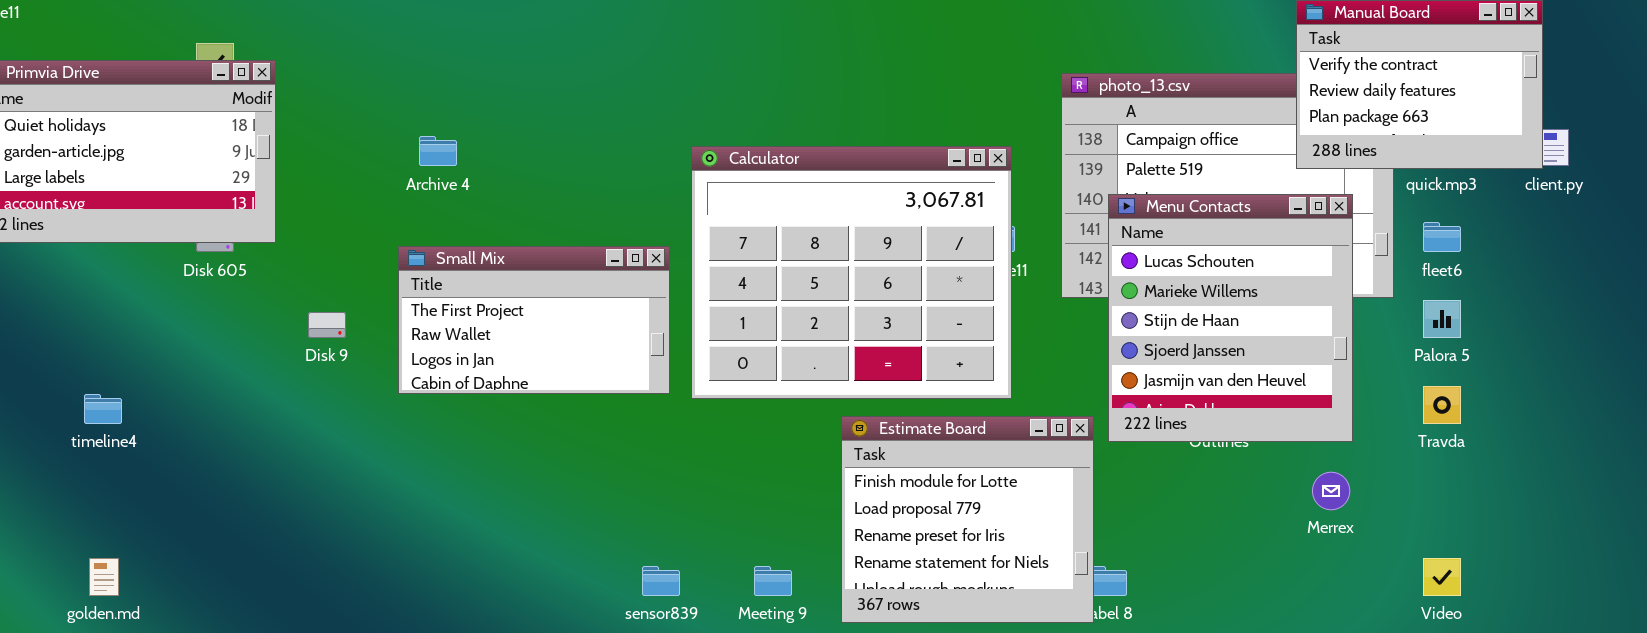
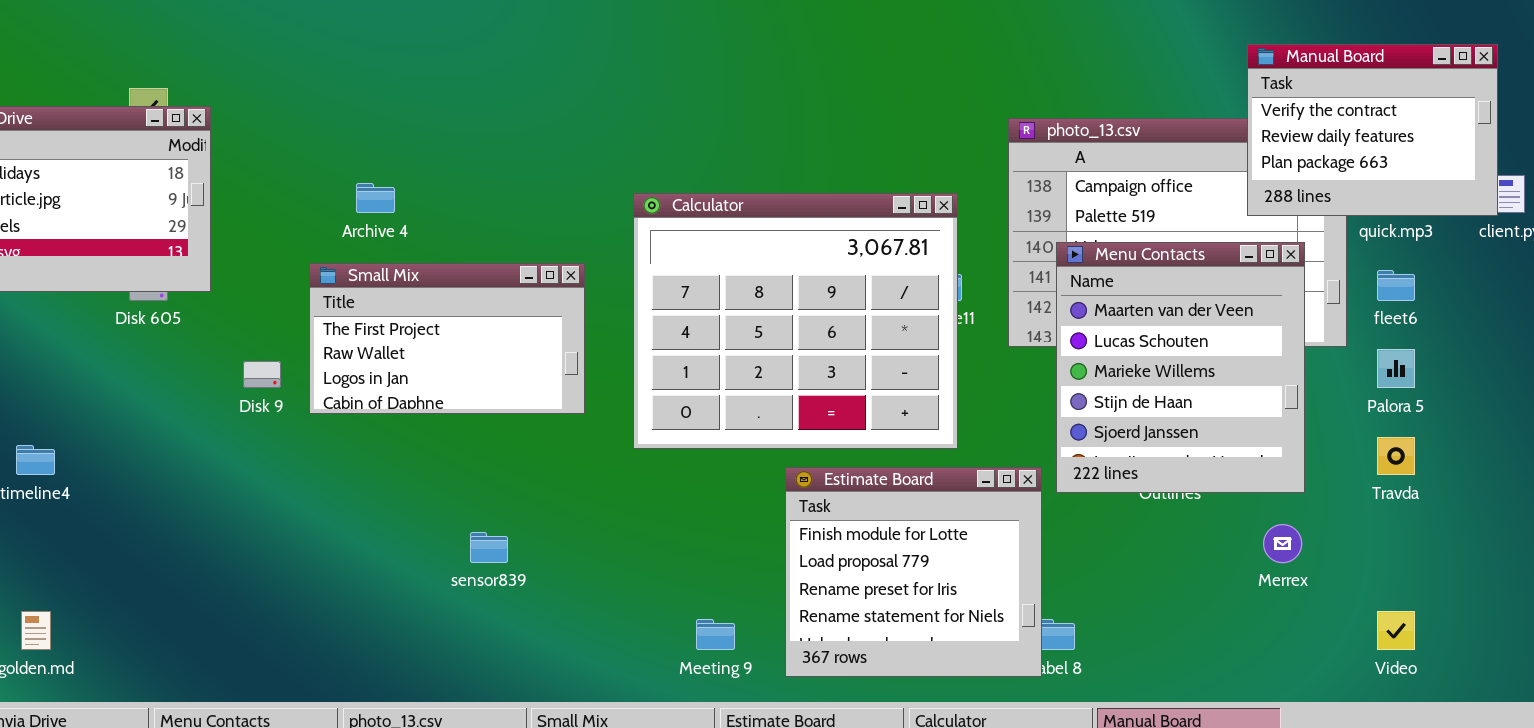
Menu Contacts: [1108,194,1353,442] -> [1056,242,1305,493], scrolled up 1 row
Small Mix: [398,246,670,394] -> [309,263,585,414], moved
sensor839: [642,566,680,596] -> [470,532,508,563], moved

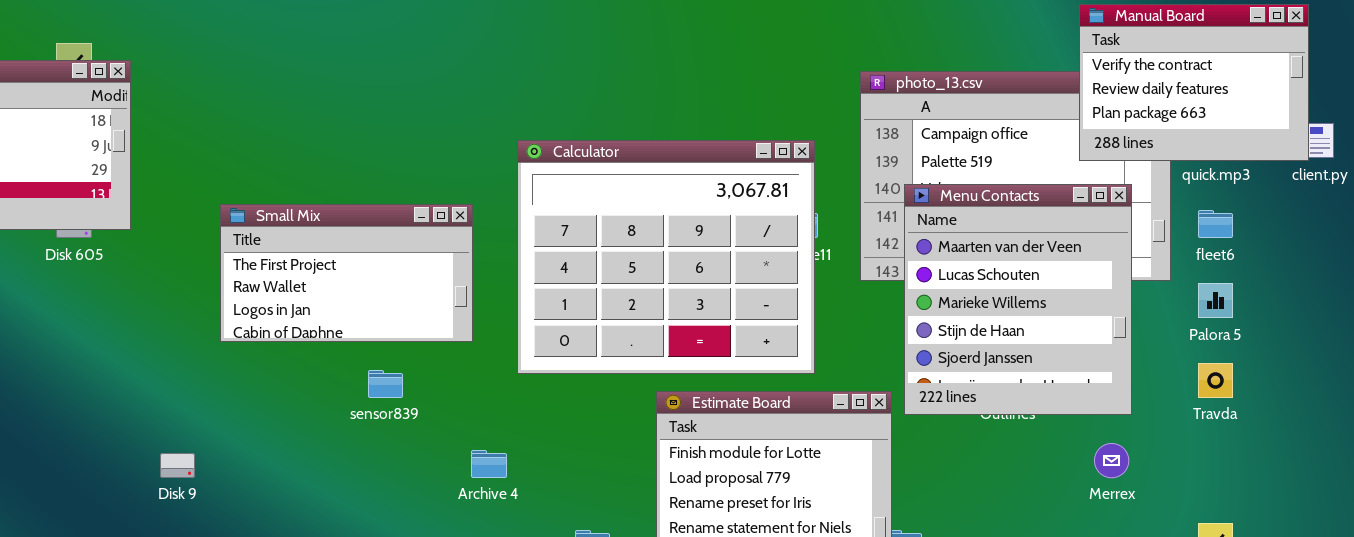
Archive 4: [356,183,395,213] -> [471,450,507,478], moved
Disk 9: [243,361,281,388] -> [160,453,195,478], moved
sensor839: [470,532,508,563] -> [368,370,403,398], moved

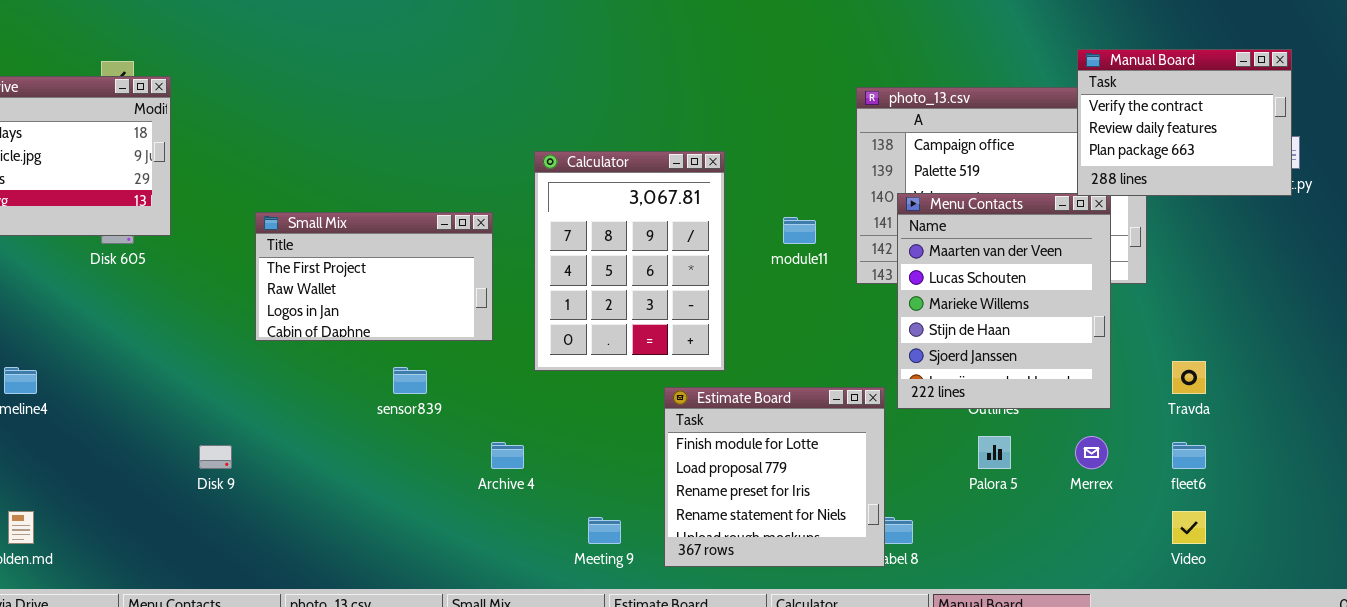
Manual Board: [1079,4,1309,161] -> [1077,49,1292,196], moved
Calculator: [517,140,815,374] -> [534,151,725,371], resized
fleet6: [1198,210,1233,238] -> [1172,442,1206,469], moved
Palora 5: [1198,283,1233,318] -> [978,436,1011,469], moved

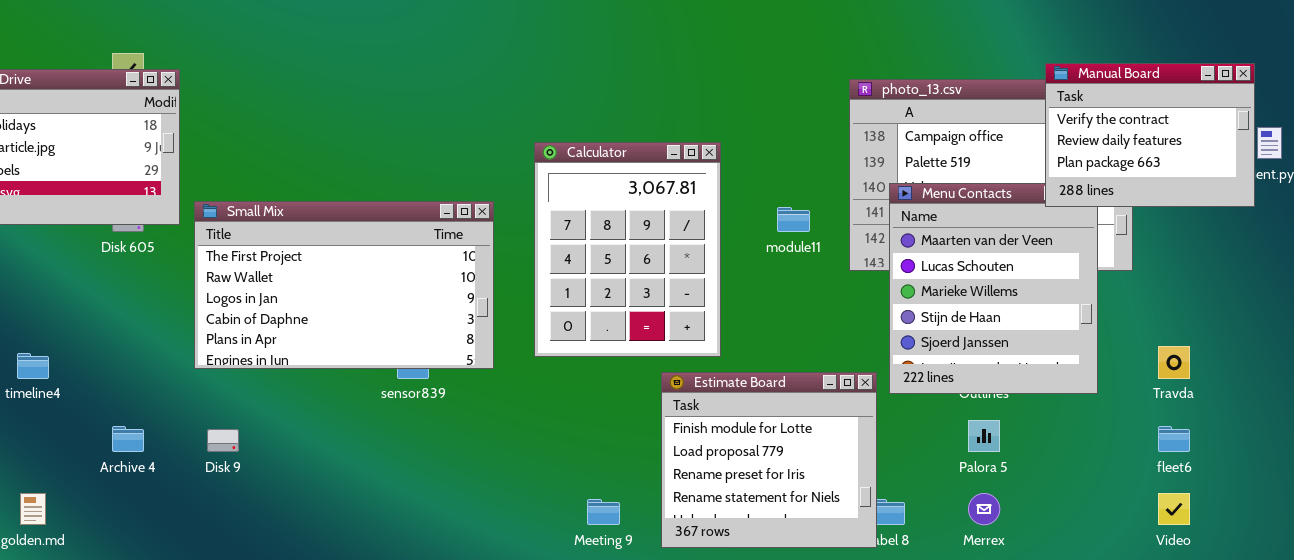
Manual Board: [1077,49,1292,196] -> [1045,63,1255,207], moved
Small Mix: [255,212,493,341] -> [194,201,494,369], resized
Merrex: [1075,436,1108,469] -> [968,493,1000,525], moved
Archive 4: [491,442,524,469] -> [112,426,144,452], moved

